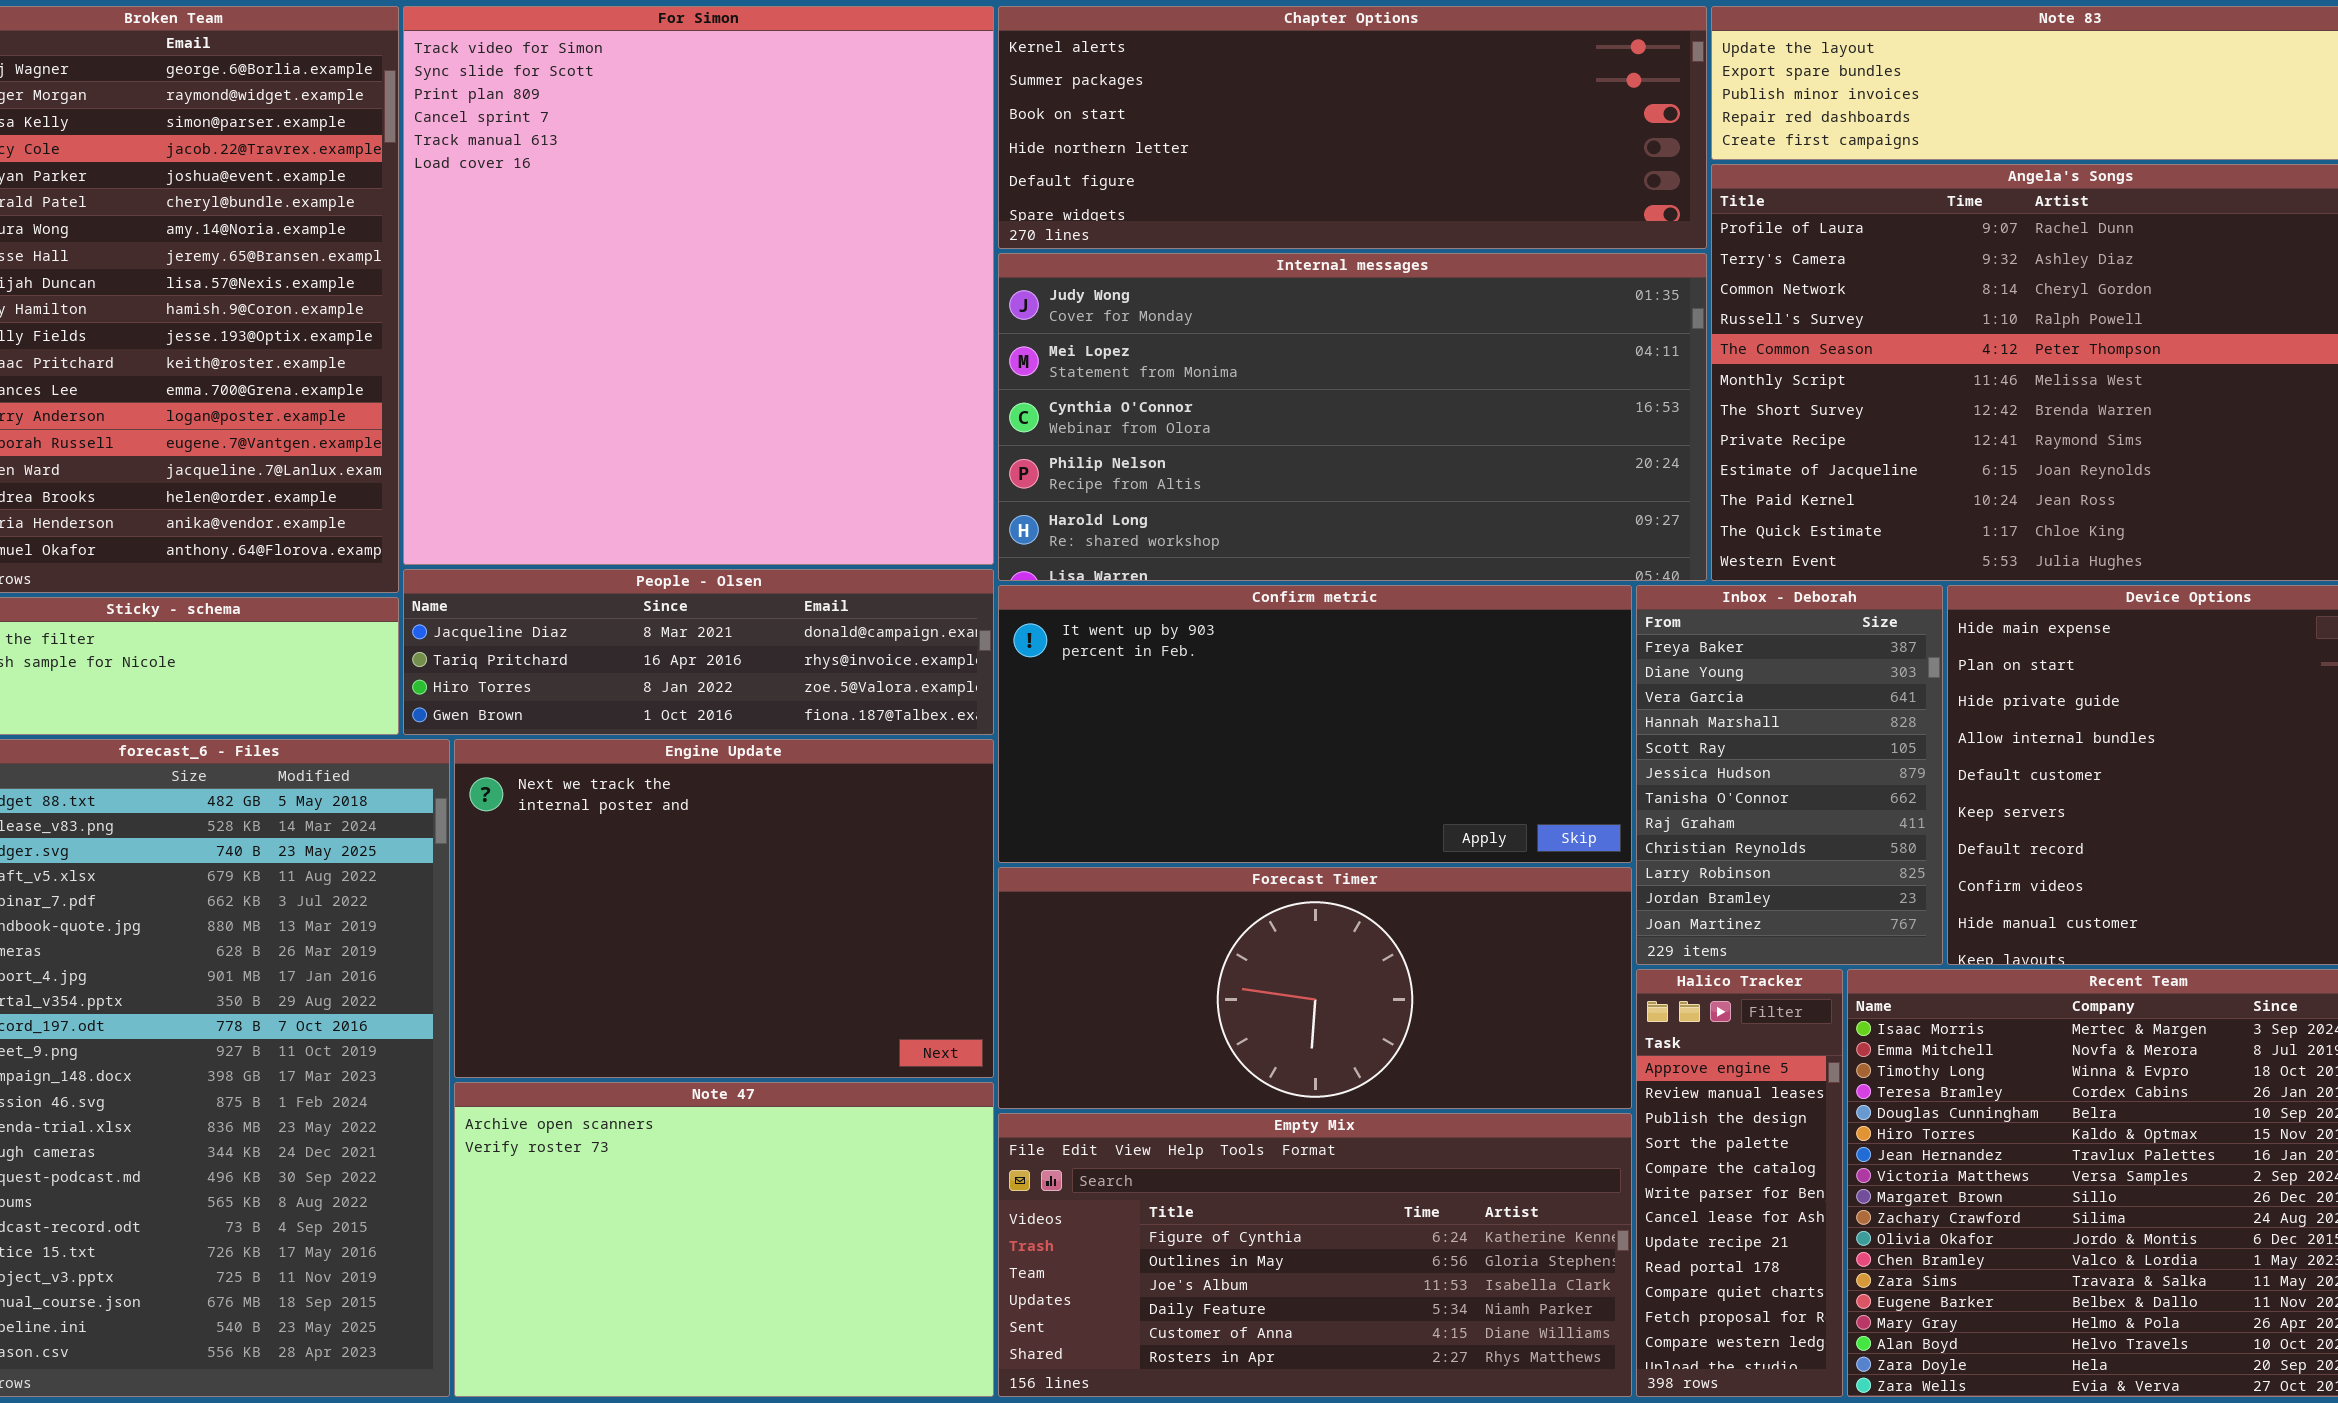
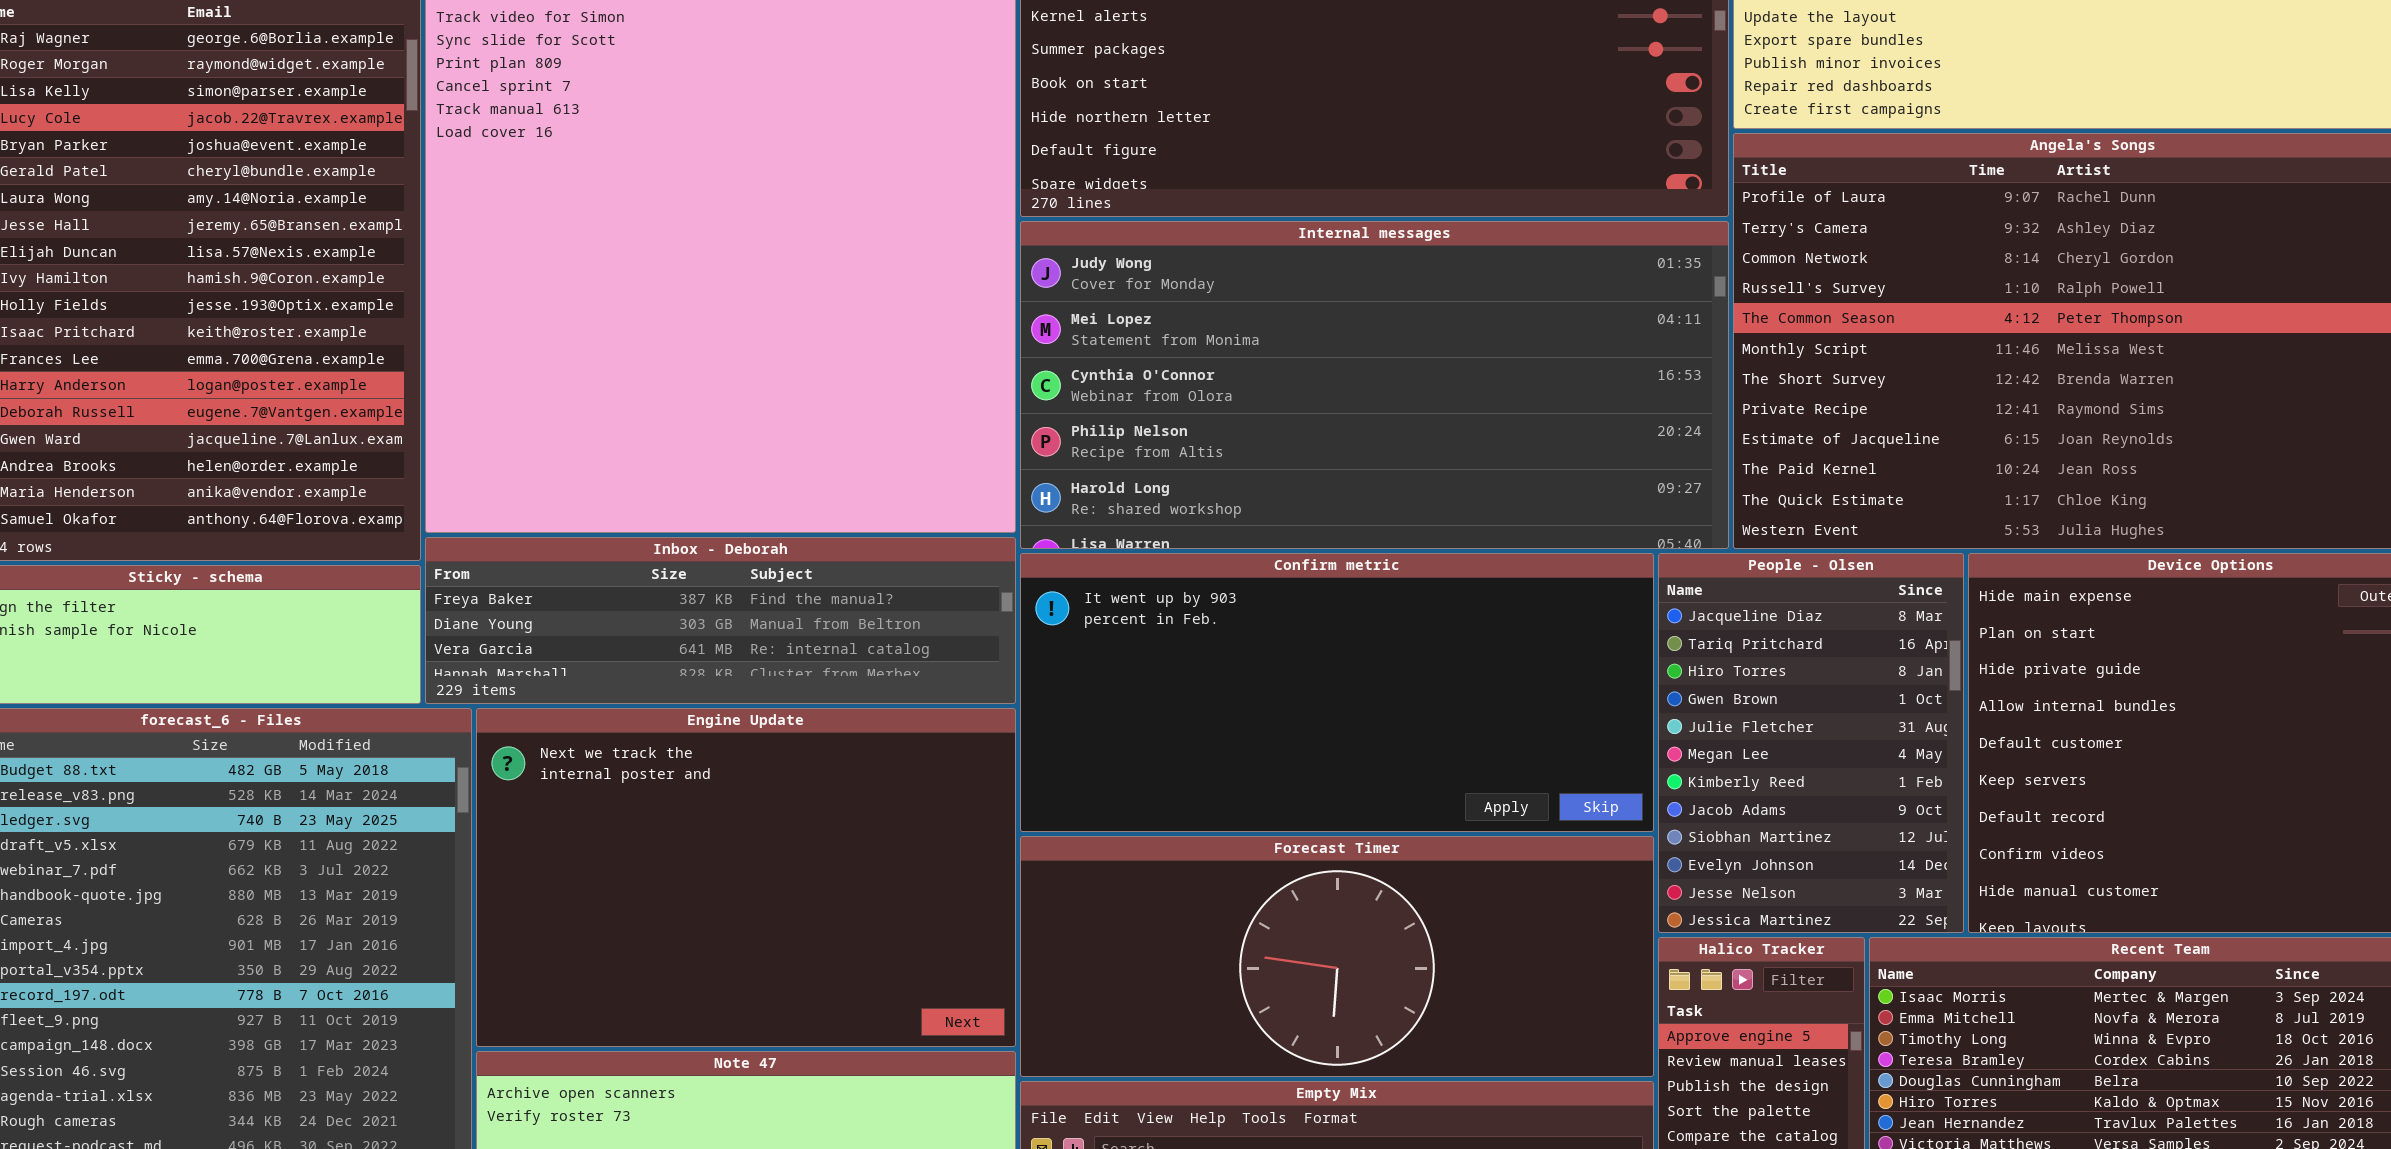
People - Olsen: [403,569,994,735] -> [1658,553,1964,933], moved, resized
Inbox - Deborah: [1636,585,1943,965] -> [425,537,1016,704], moved, resized

